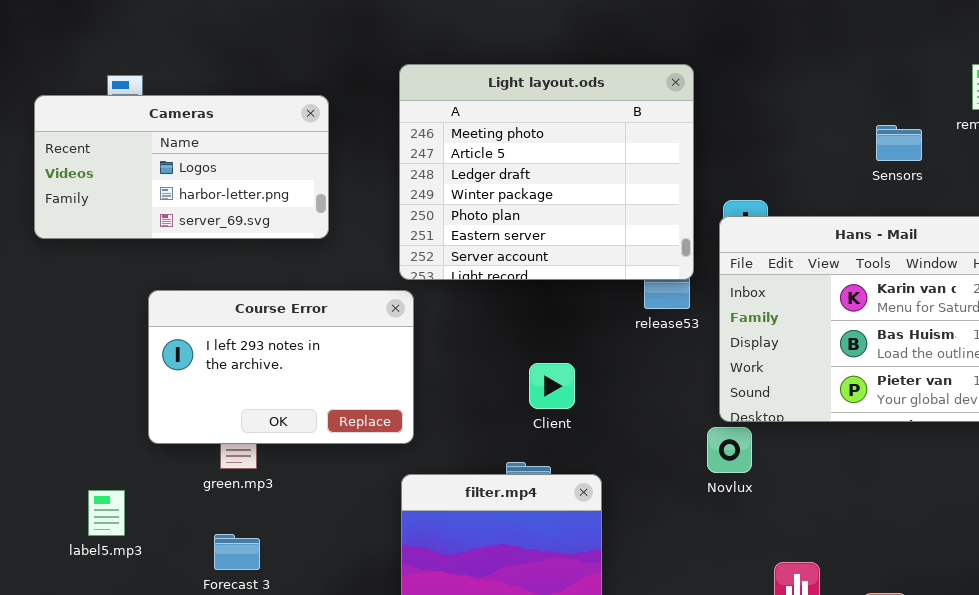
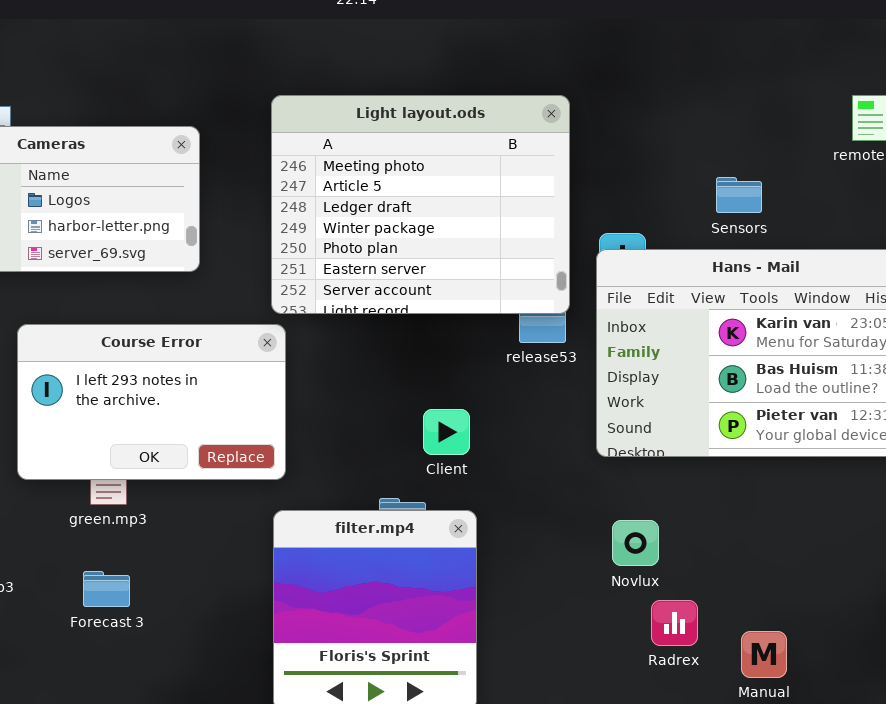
Sensors: [876,125,922,161] -> [716,177,762,213], moved
Client: [529,363,575,409] -> [423,409,470,455], moved
Novlux: [707,427,752,473] -> [612,520,659,566], moved

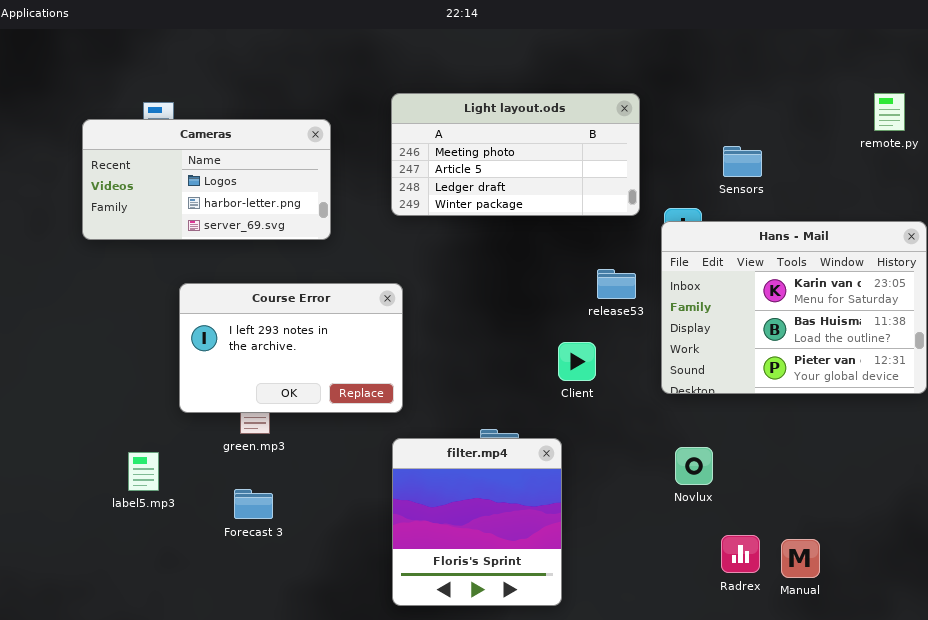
Light layout.ods: [271,95,570,314] -> [391,93,640,216], resized
Sensors: [716,177,762,213] -> [723,146,762,177], moved
Client: [423,409,470,455] -> [558,342,596,381], moved
Radrex: [651,600,698,646] -> [721,535,760,573], moved

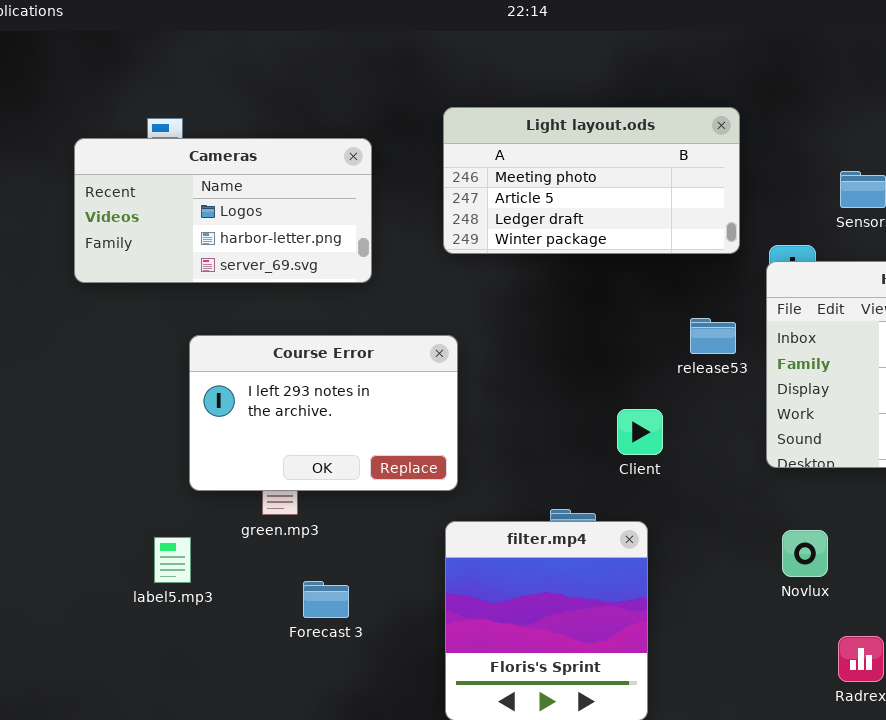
Client: [558,342,596,381] -> [617,409,663,455], moved
label5.mp3: [128,452,159,491] -> [154,537,191,583], moved
Forecast 3: [234,489,273,519] -> [303,581,349,618], moved

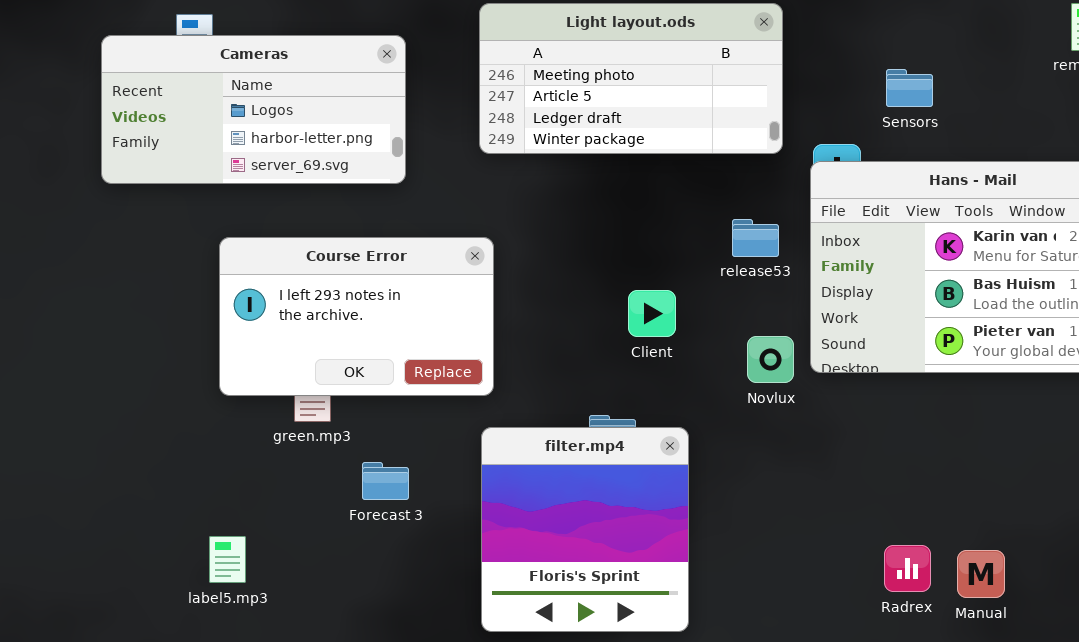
Client: [617,409,663,455] -> [628,290,676,337], moved
Novlux: [782,530,828,577] -> [747,336,794,383], moved
label5.mp3: [154,537,191,583] -> [209,536,246,583], moved
Forecast 3: [303,581,349,618] -> [362,462,409,500], moved

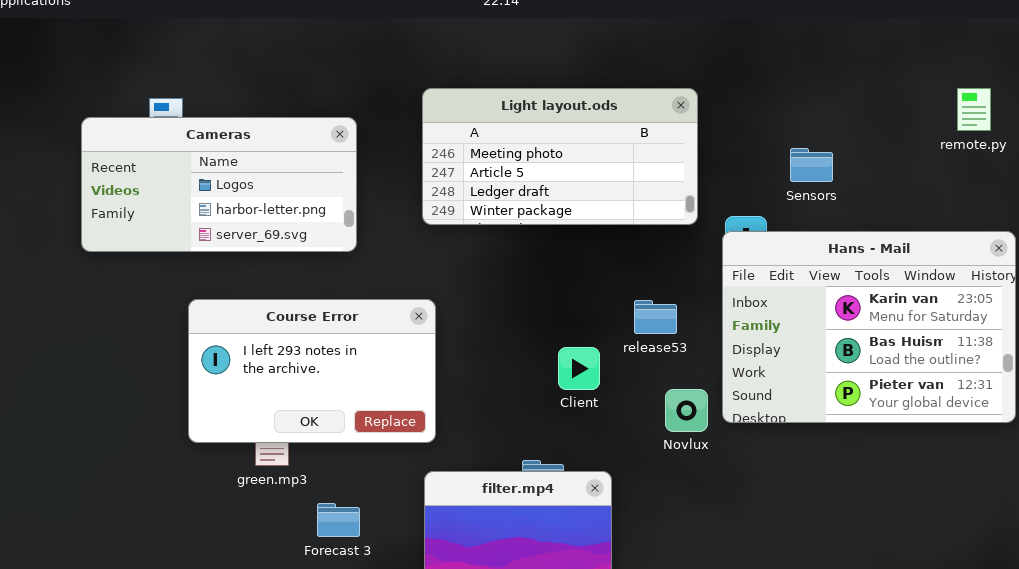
release53: [732,219,779,257] -> [634,300,677,334], moved

